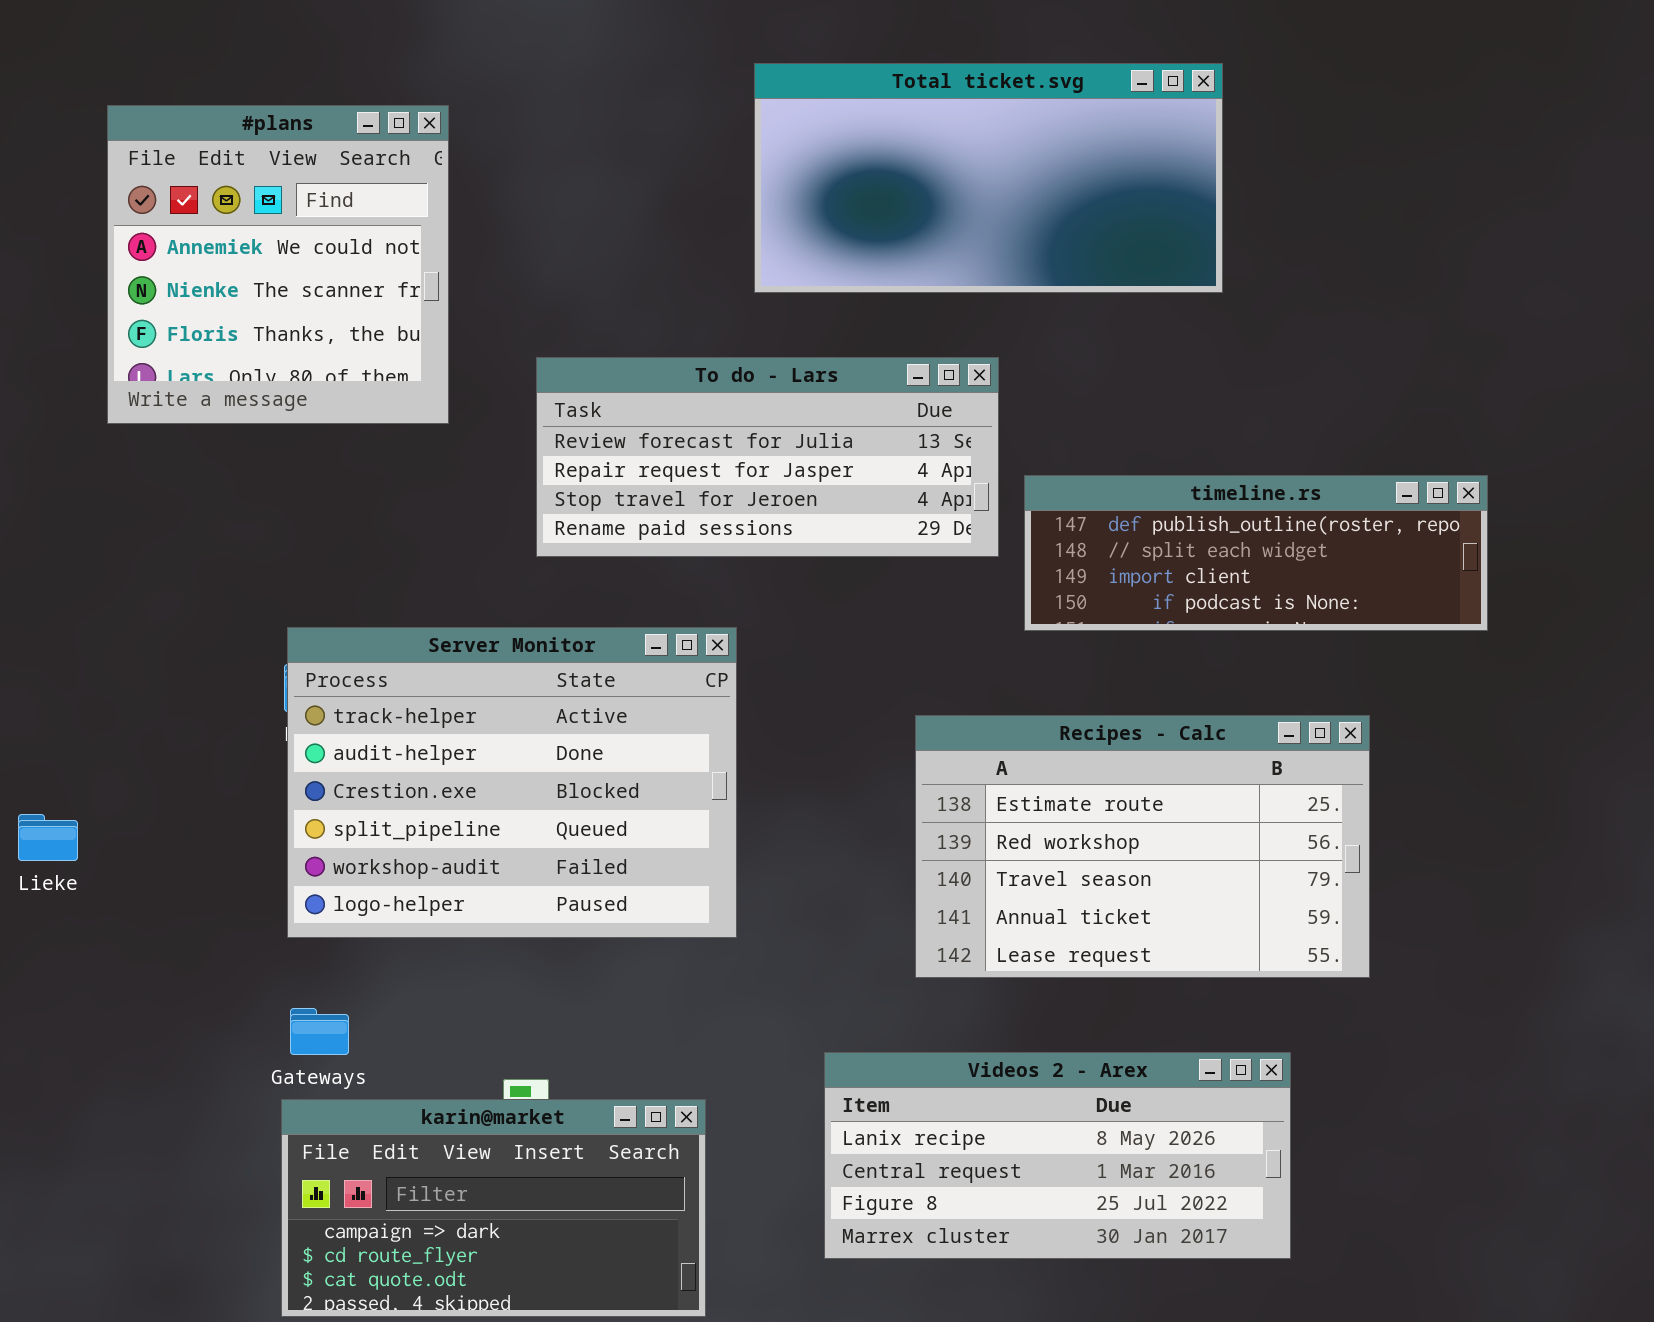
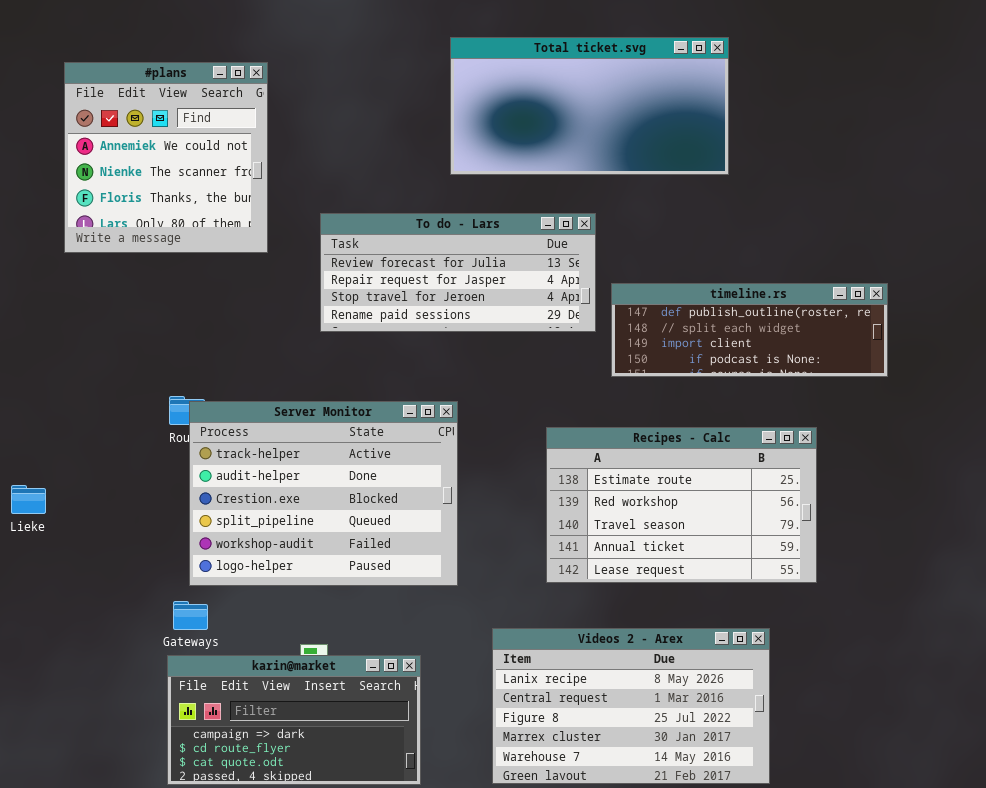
Server Monitor: [287,627,737,938] -> [189,401,458,586], moved
Videos 2 - Arex: [824,1052,1291,1259] -> [492,628,770,784], resized

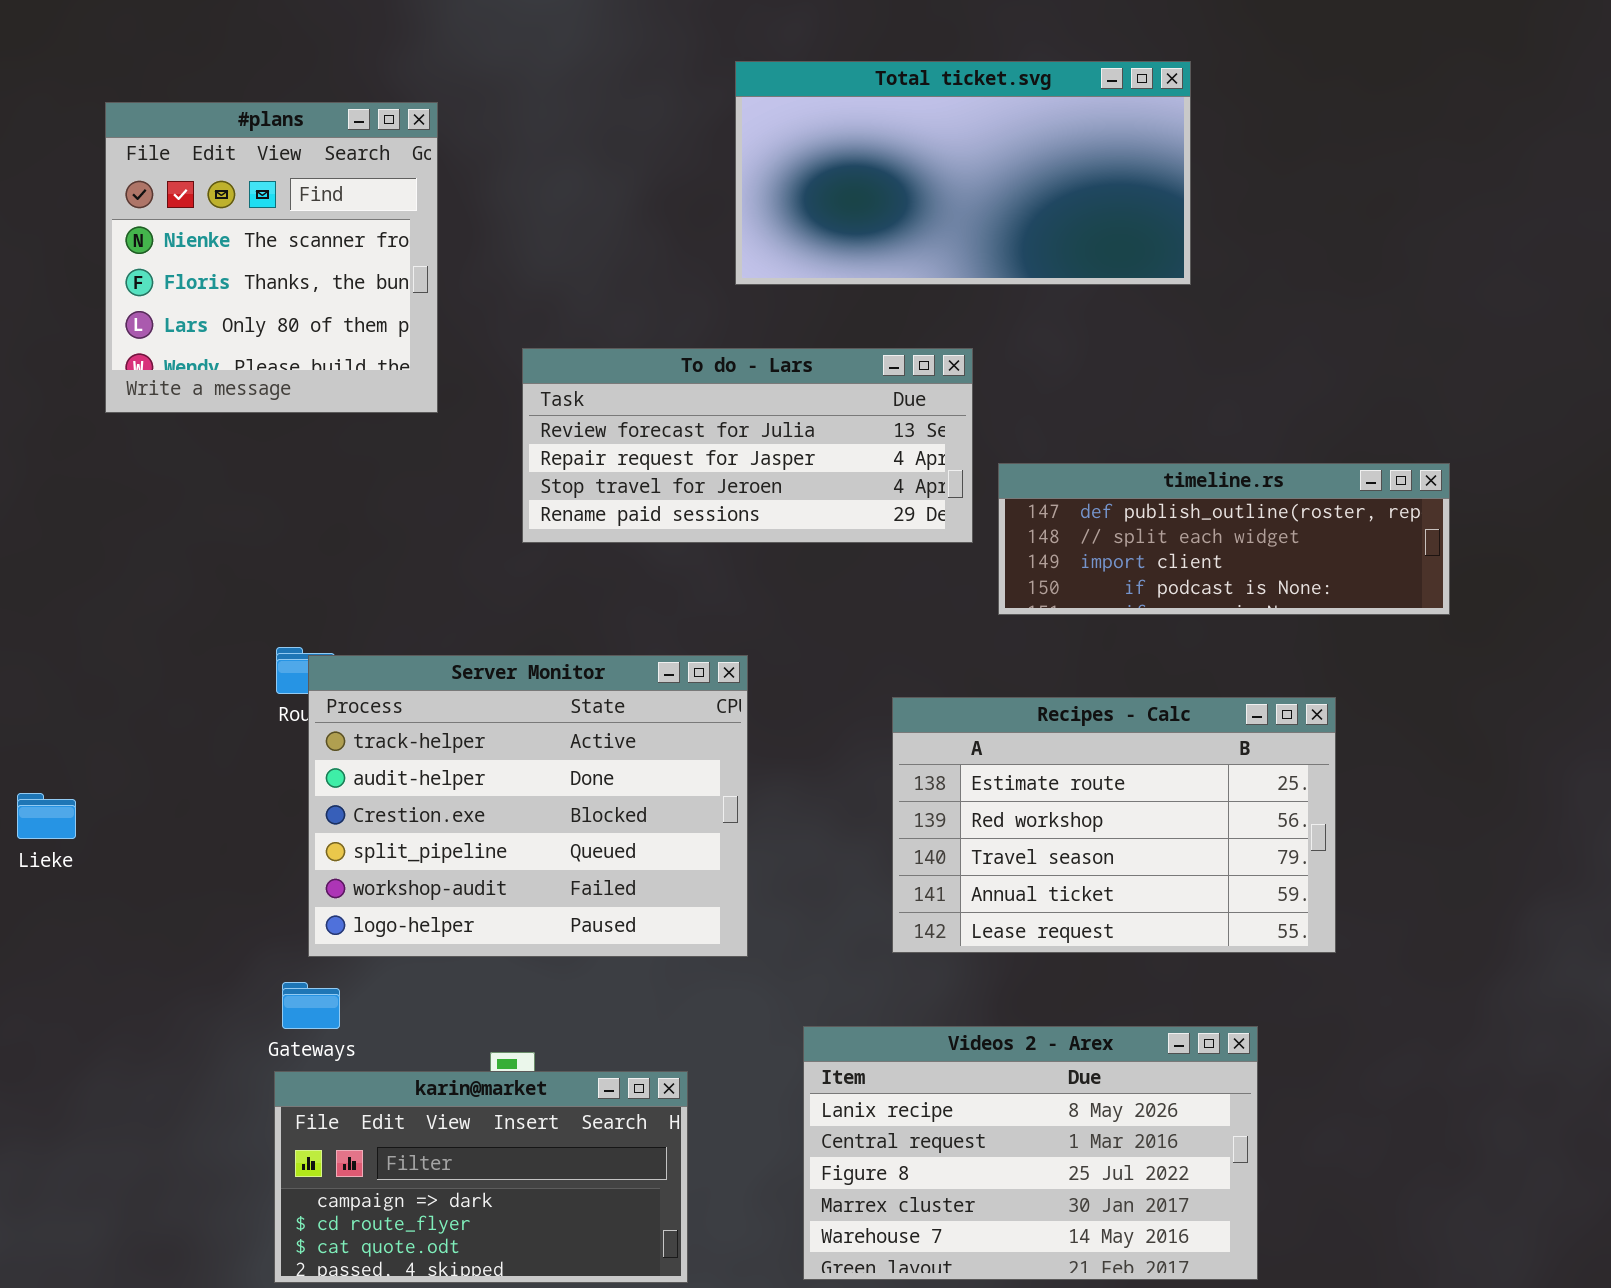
#plans: [64,62,268,253] -> [105,102,438,413], scrolled down 1 row

